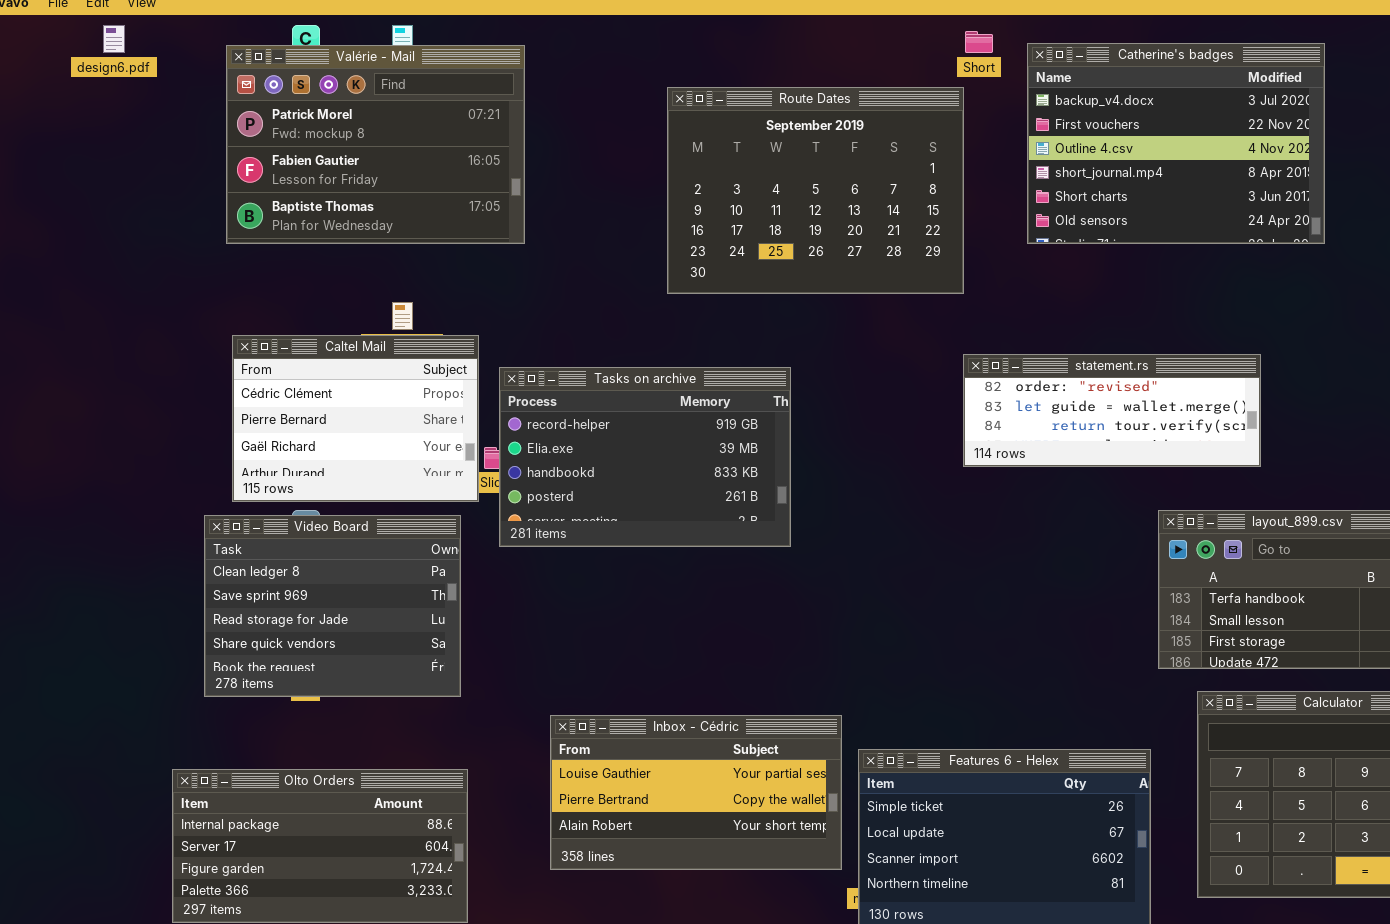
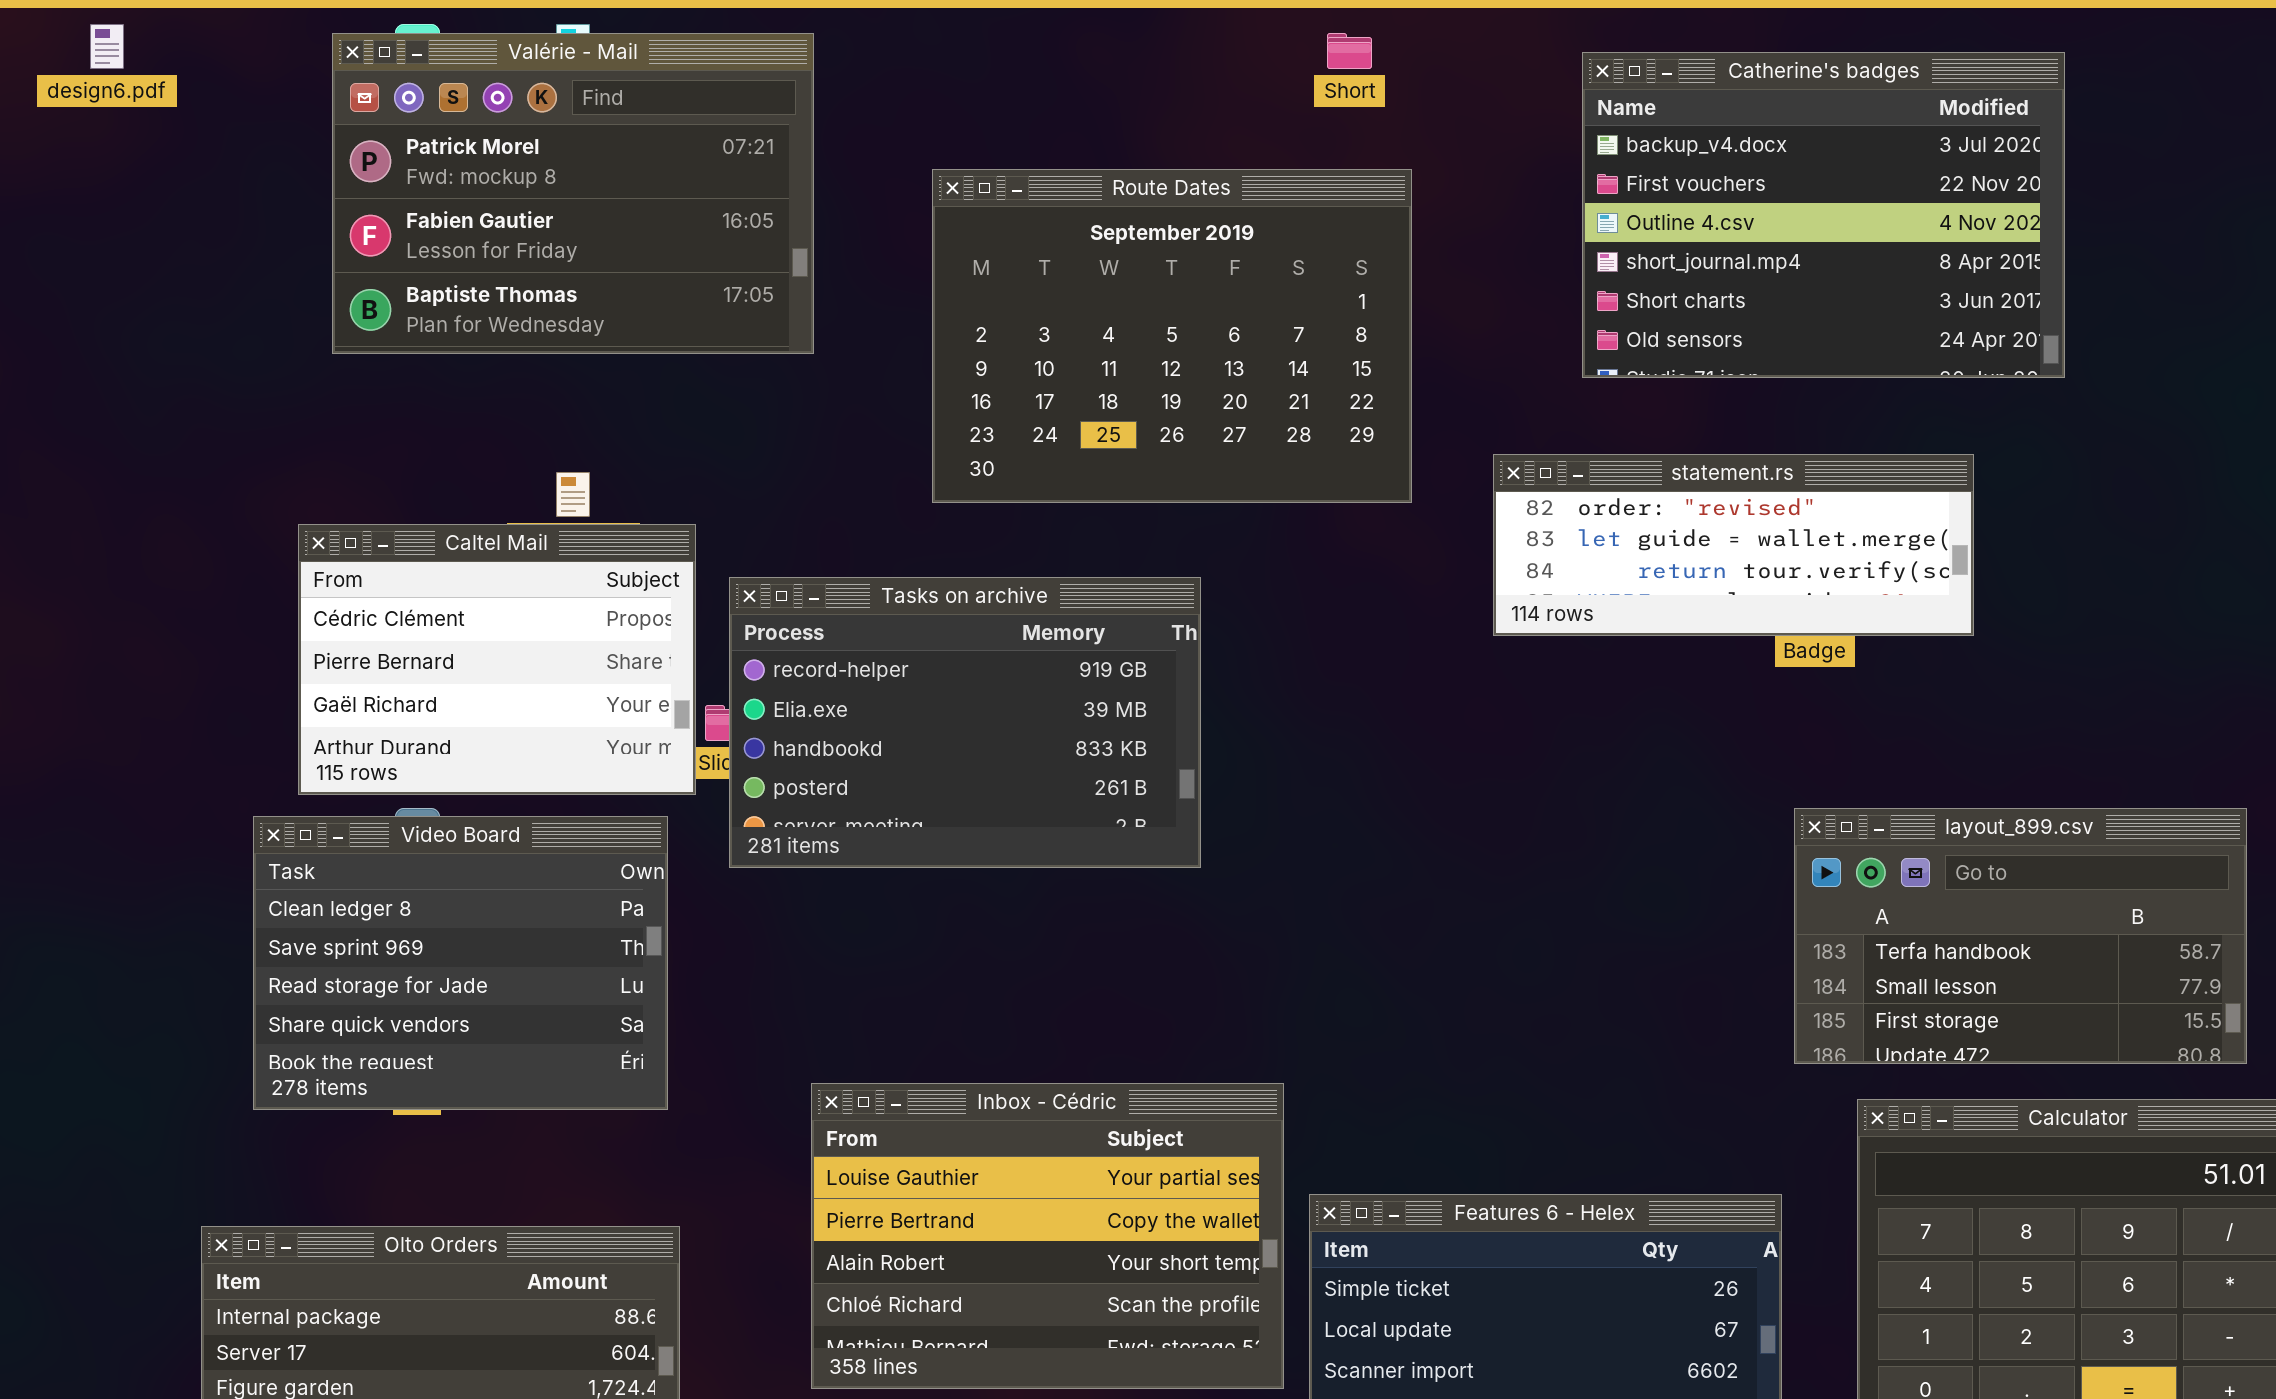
Short: [965,31,993,53] -> [1327,33,1372,69], moved
Valérie - Mail: [226,45,525,244] -> [332,33,814,354], moved
Route Dates: [667,87,964,294] -> [932,169,1412,503], moved
statement.rs: [963,354,1261,467] -> [1493,454,1974,636], moved
Inbox - Cédric: [550,715,842,870] -> [811,1083,1284,1389], resized

